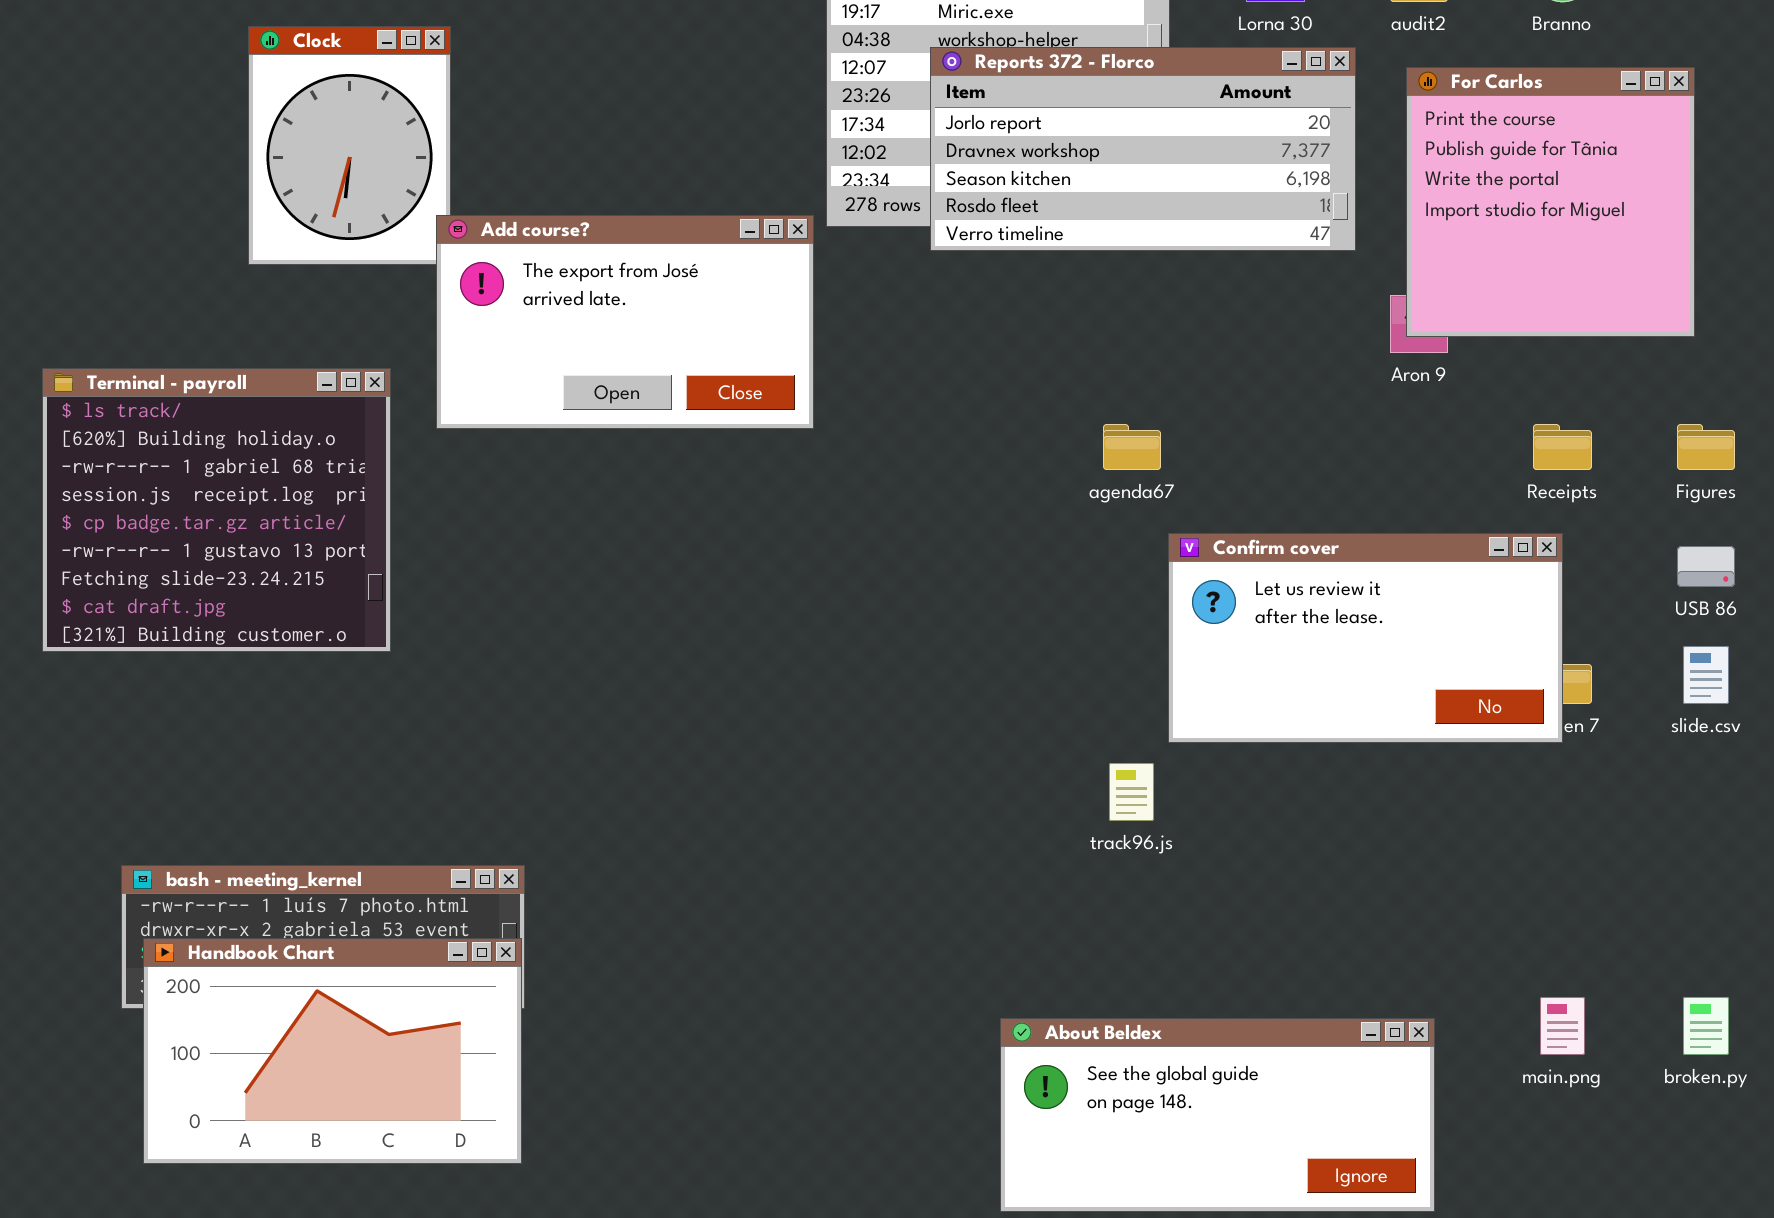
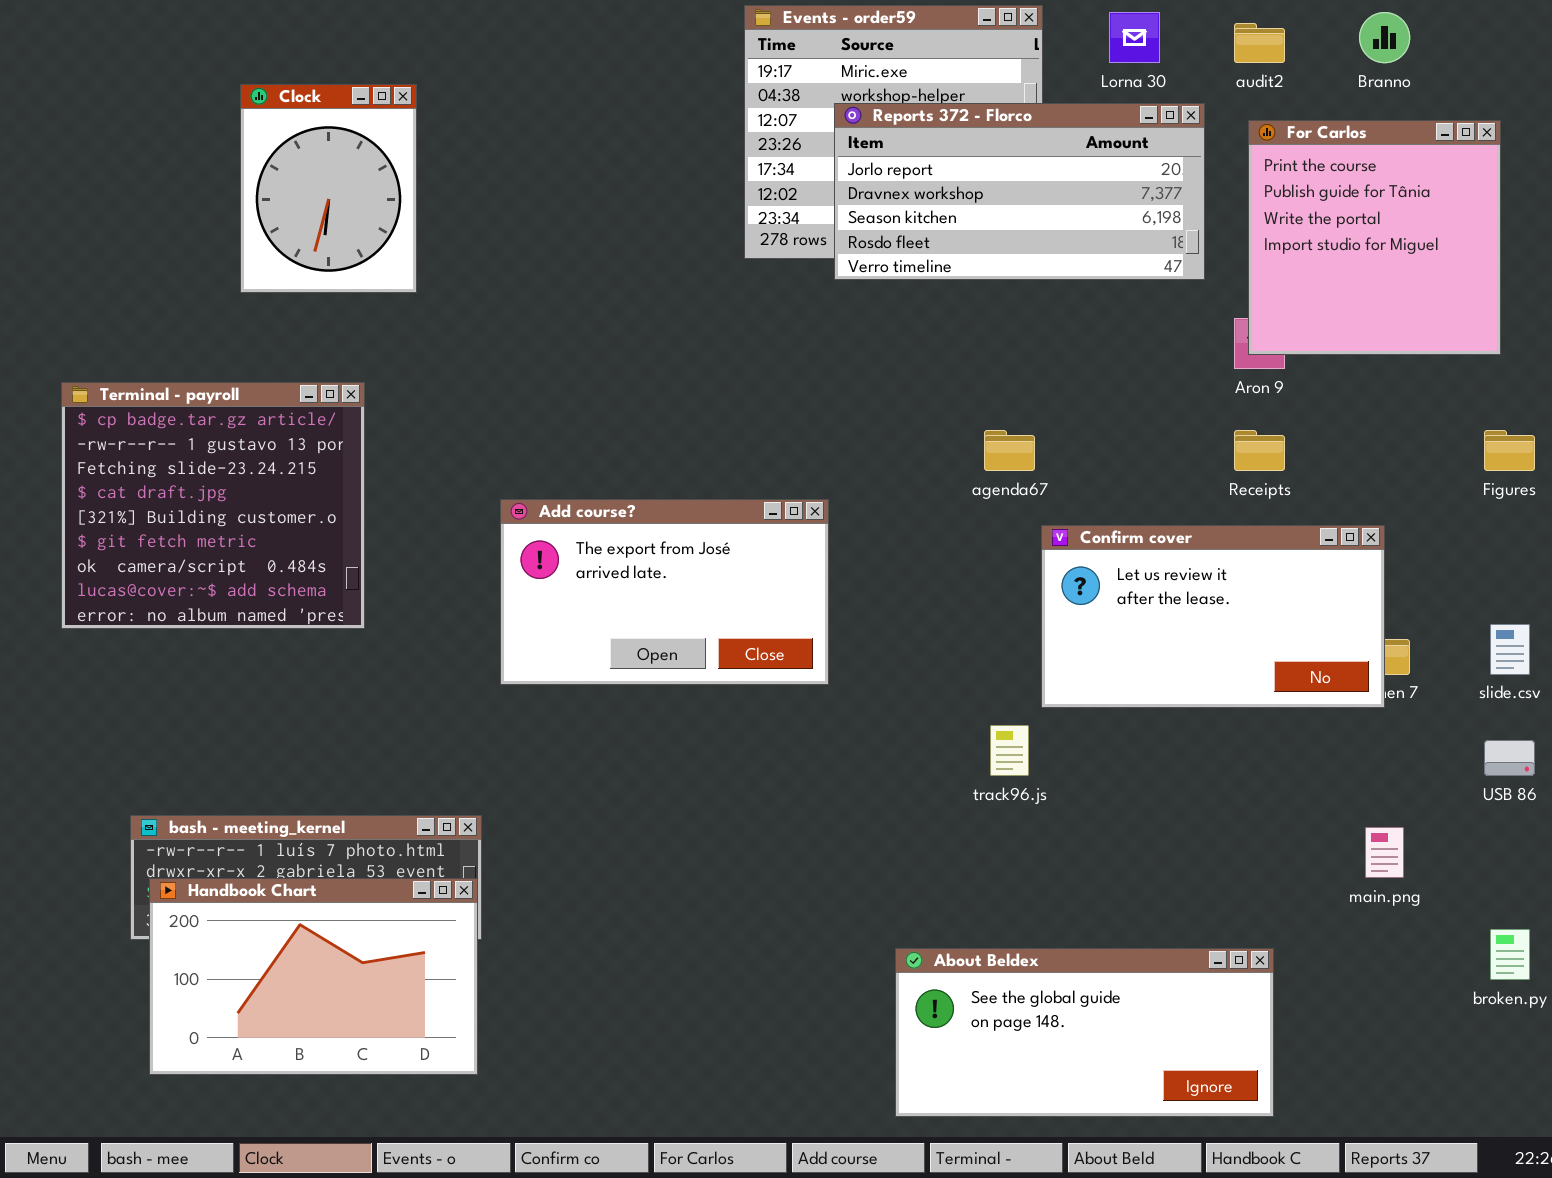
Add course?: [436,215,814,429] -> [500,499,829,685], moved
Terminal - payroll: [42,368,391,652] -> [61,382,365,629], scrolled down 4 rows
Receipts: [1533,424,1592,470] -> [1234,430,1285,471], moved
USB 86: [1677,546,1735,587] -> [1484,740,1535,776], moved
main.png: [1540,997,1585,1055] -> [1365,827,1404,878], moved

